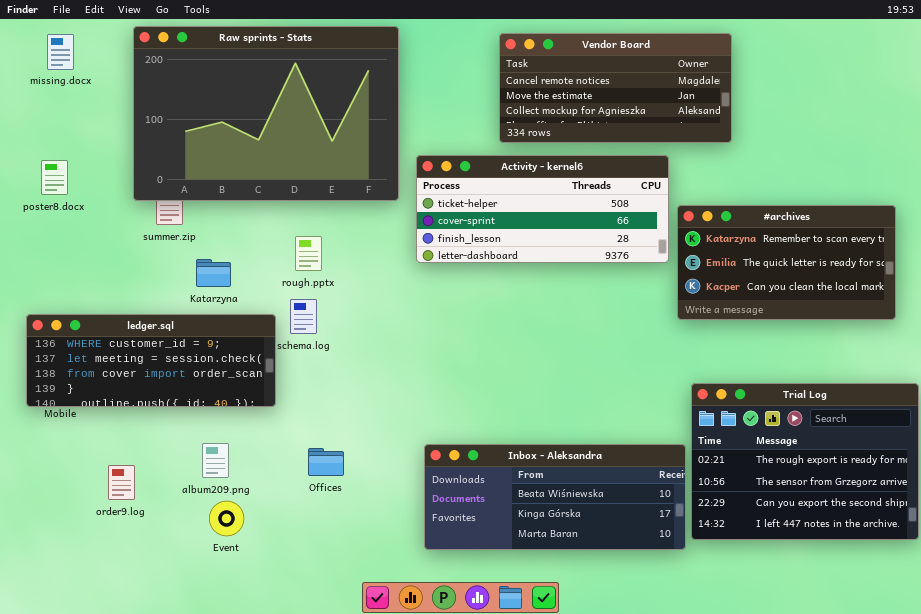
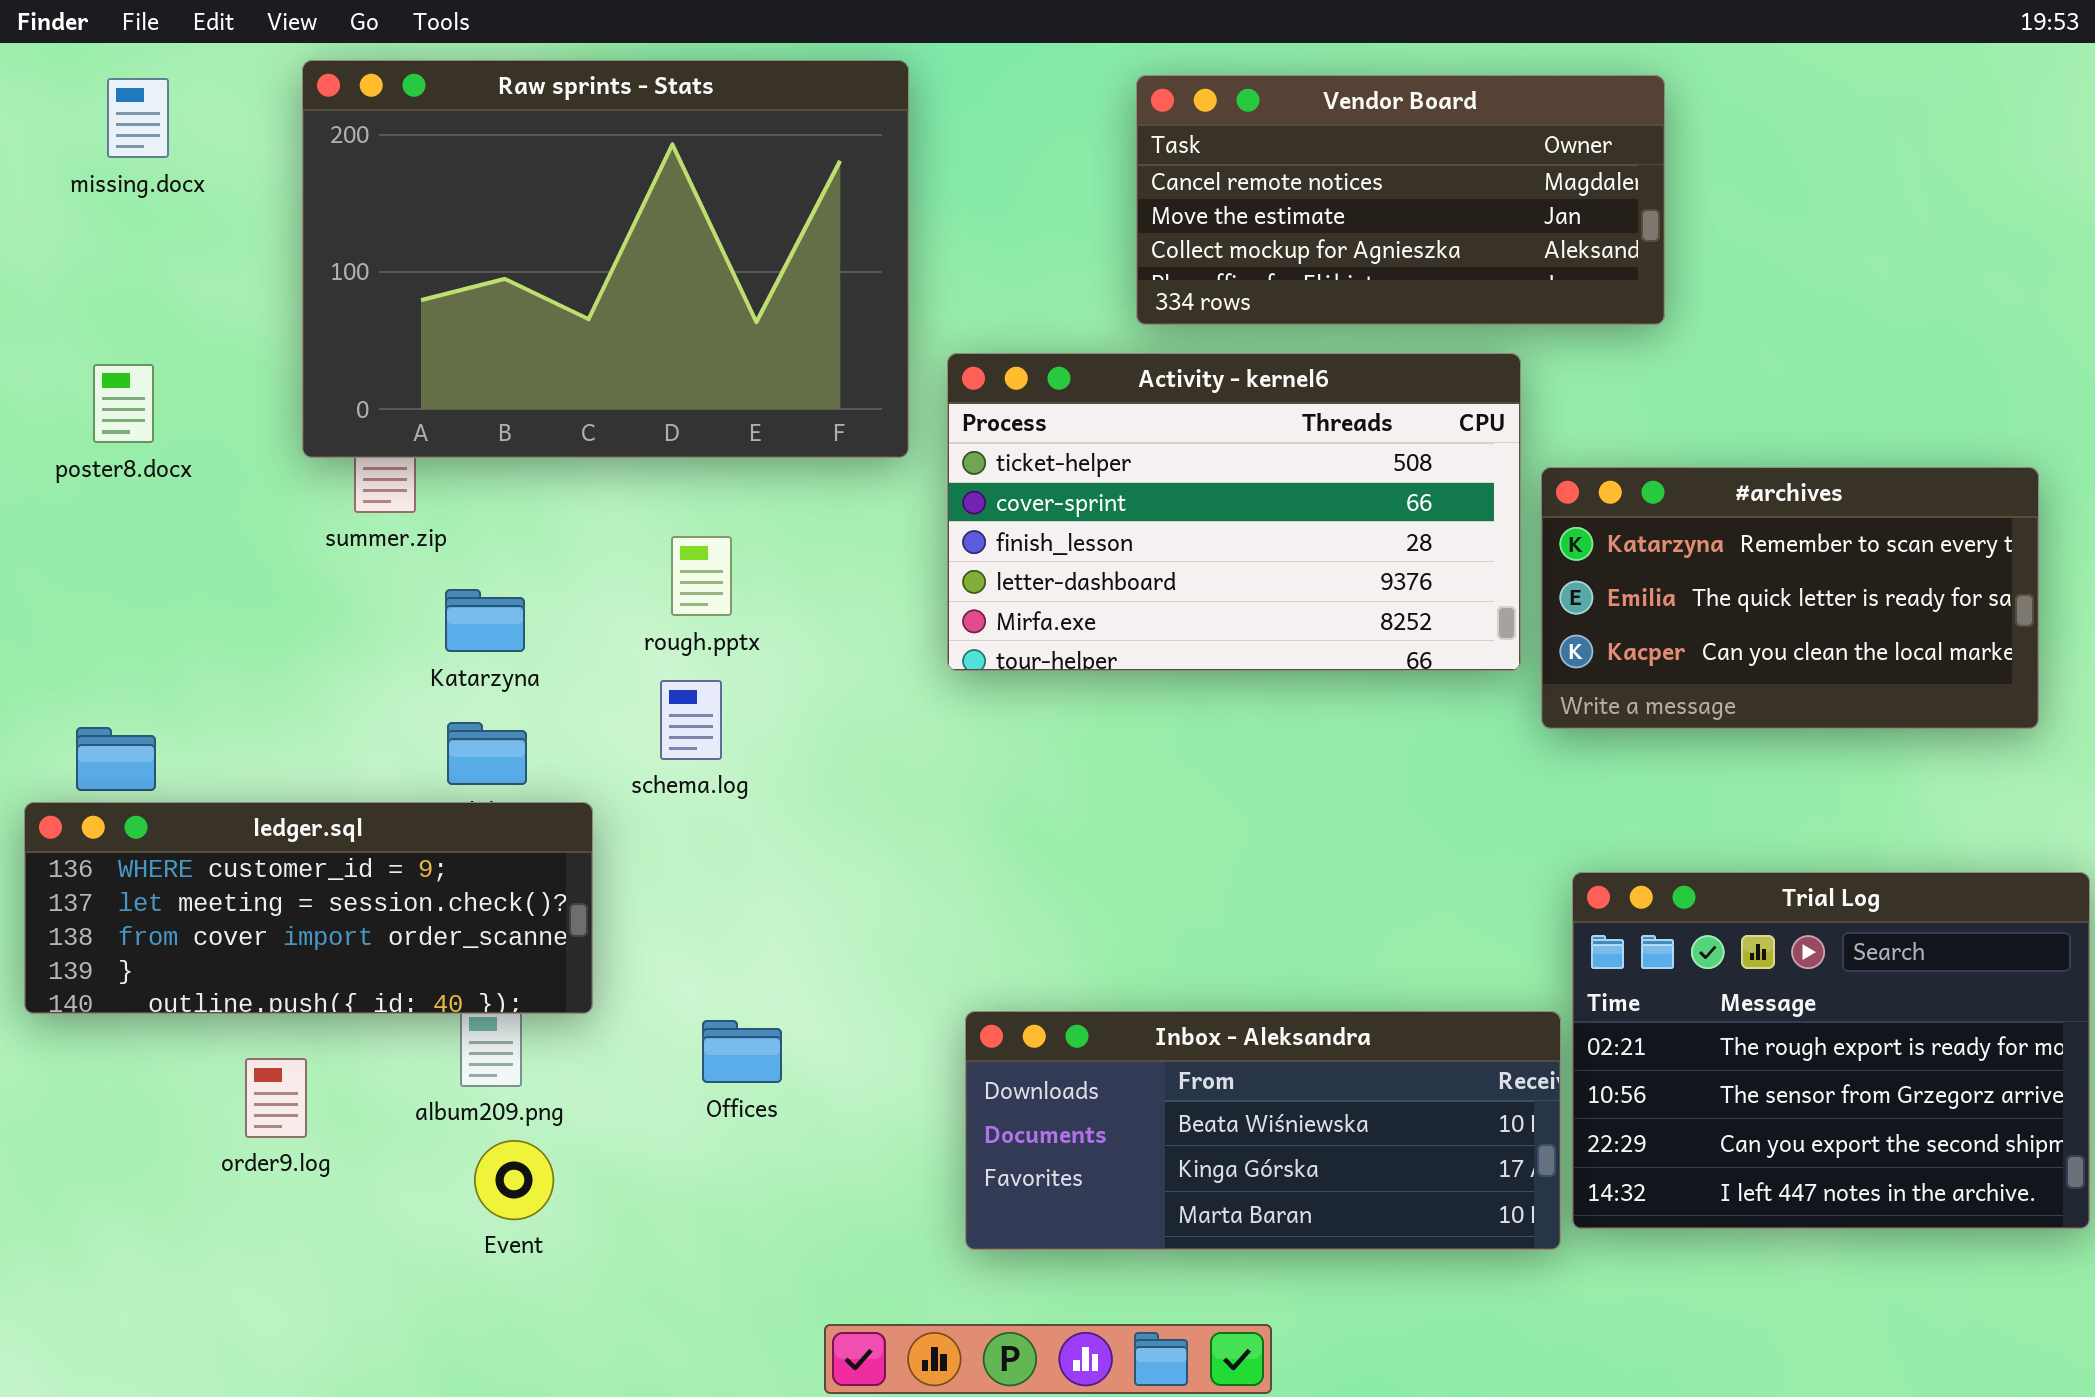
Activity - kernel6: [416,155,669,263] -> [947,353,1521,671], resized
ledger.sql: [26,314,276,407] -> [24,802,593,1014], moved

